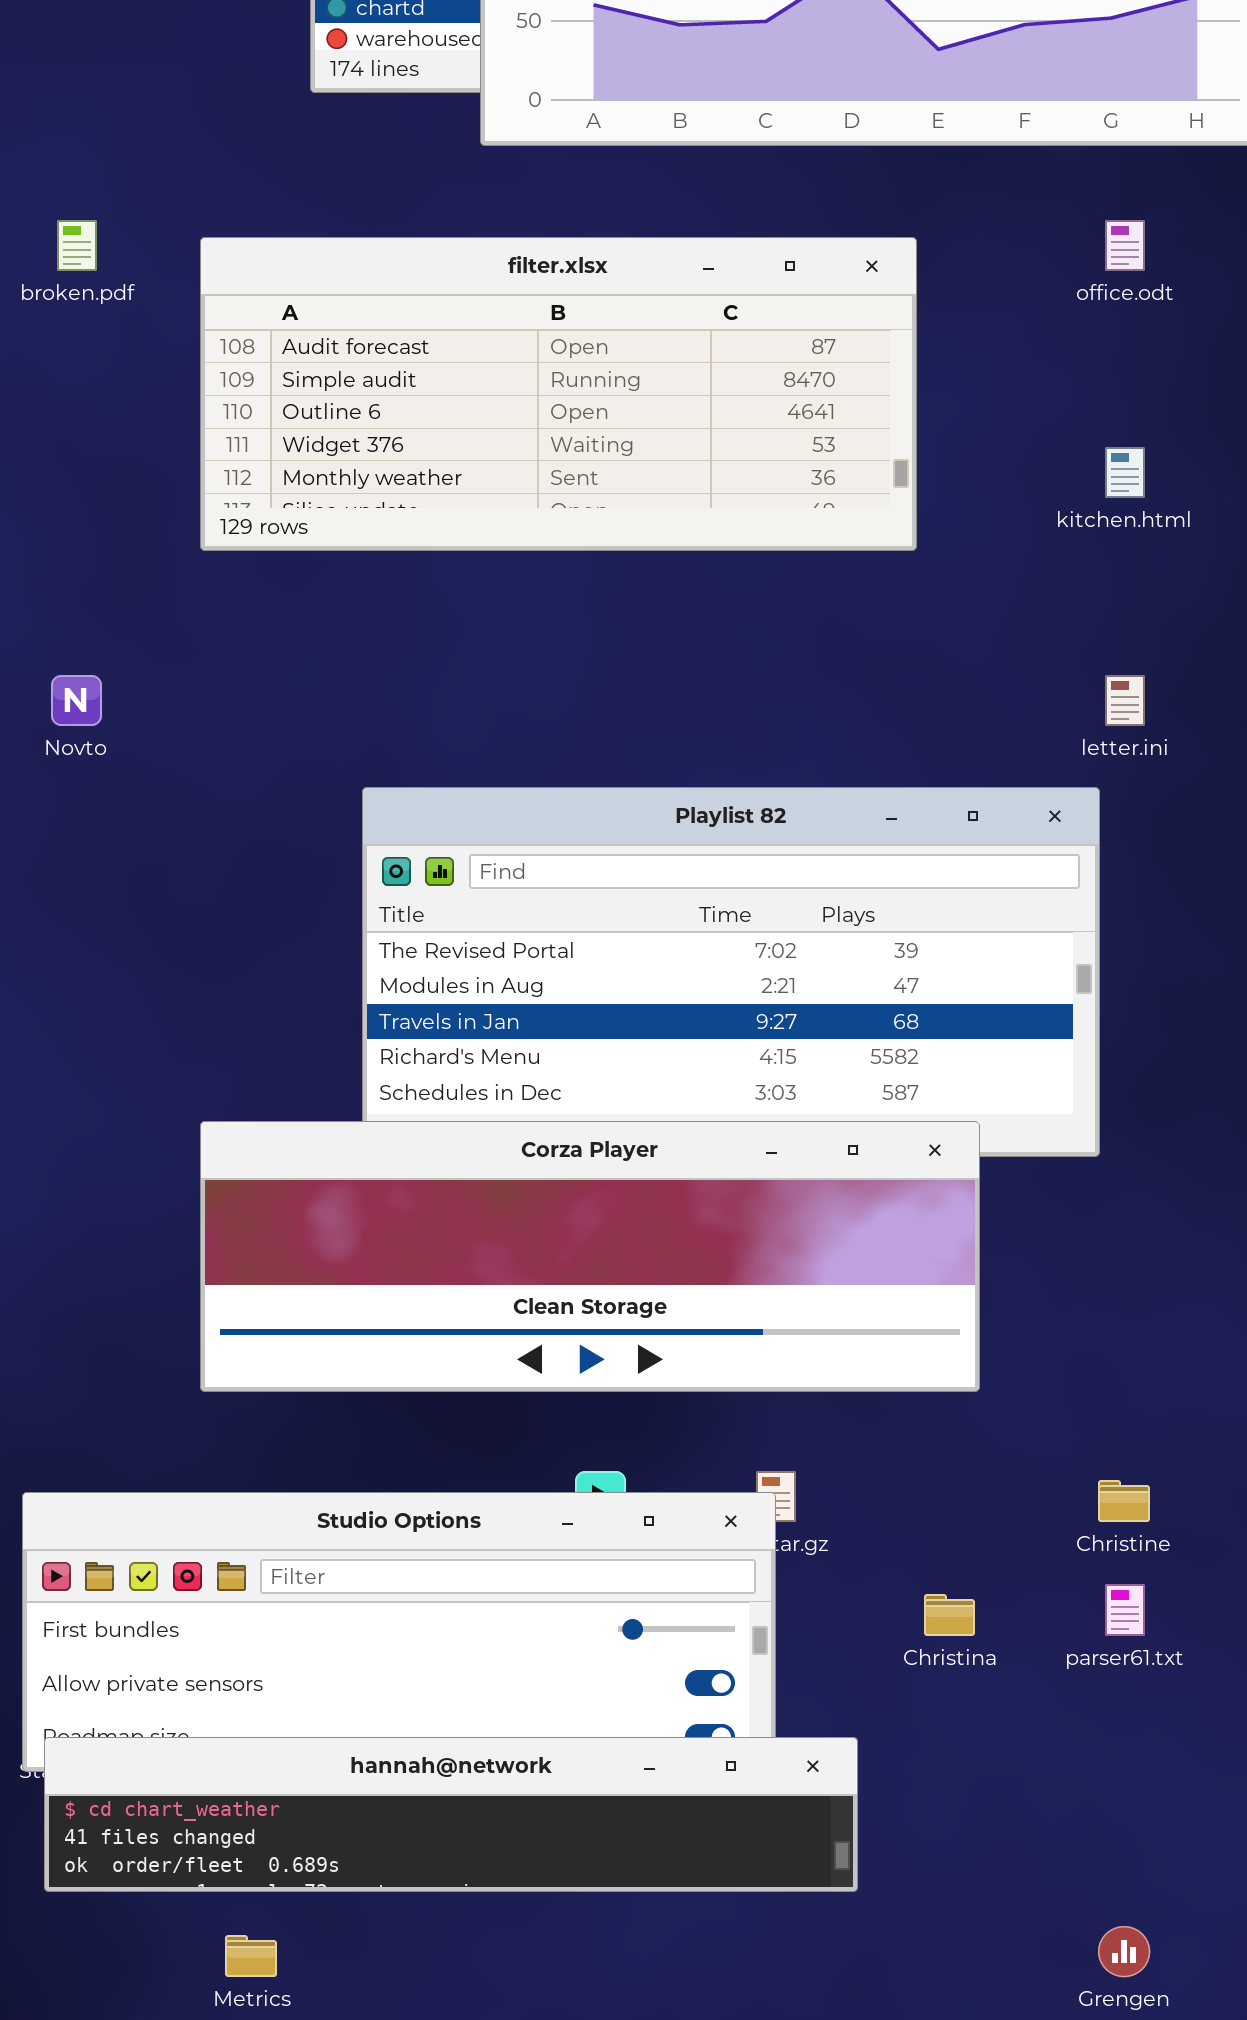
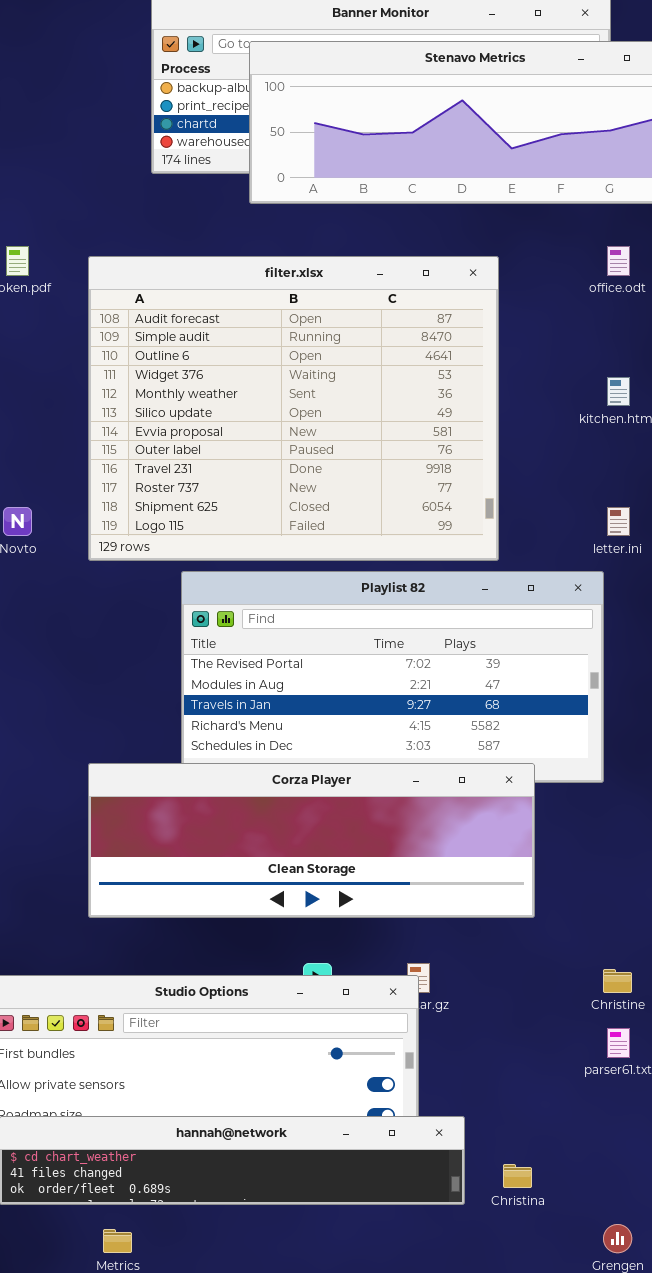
filter.xlsx: [200,237,917,551] -> [88,256,499,561], resized
Christina: [924,1594,975,1636] -> [503,1164,532,1188], moved

